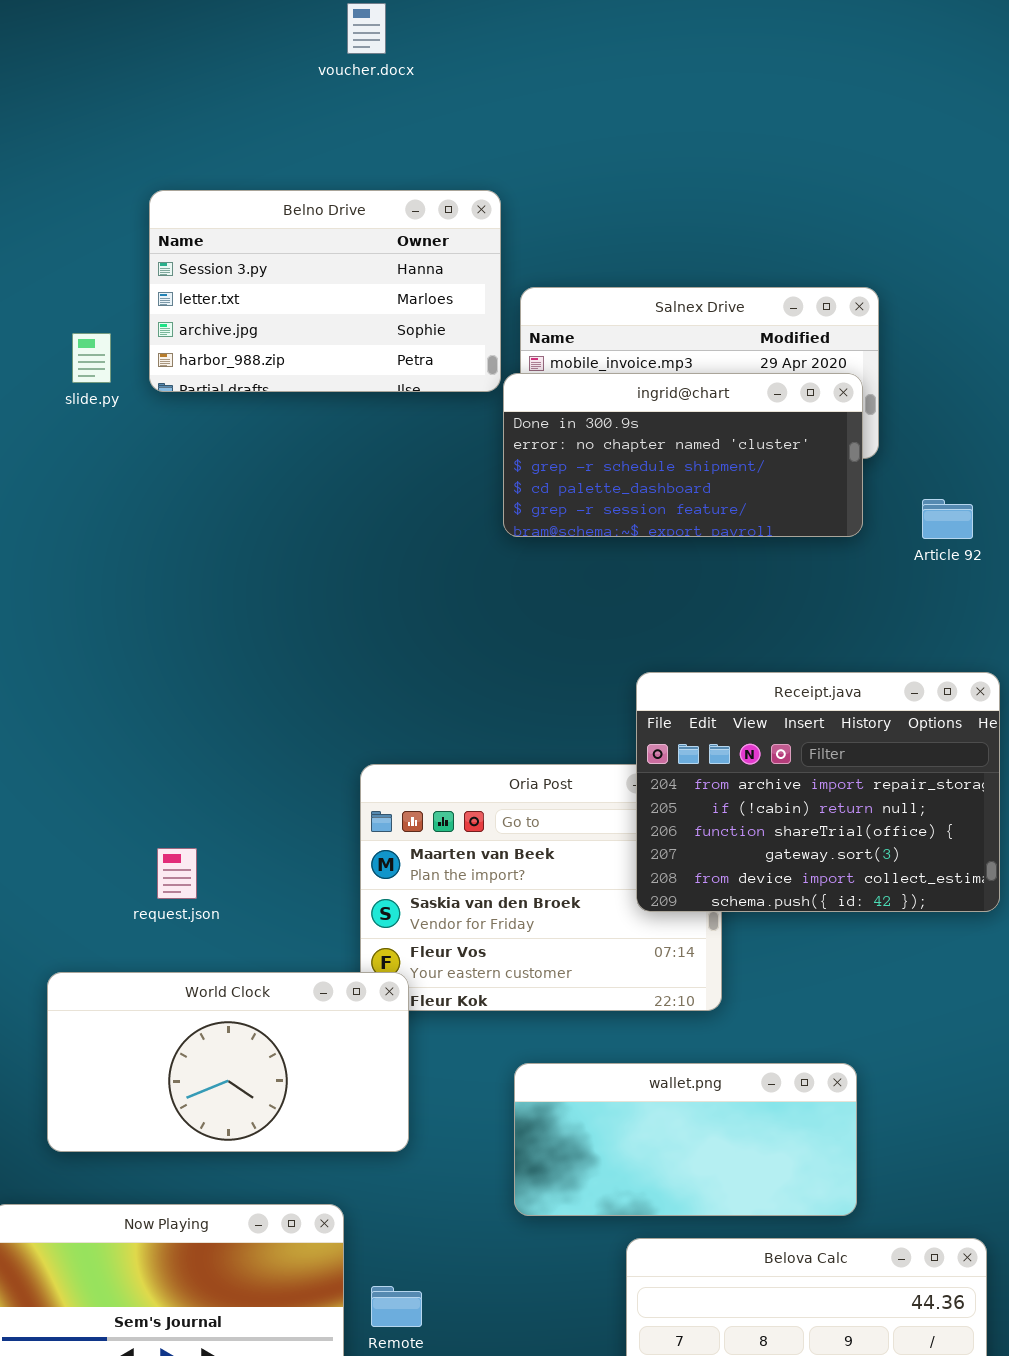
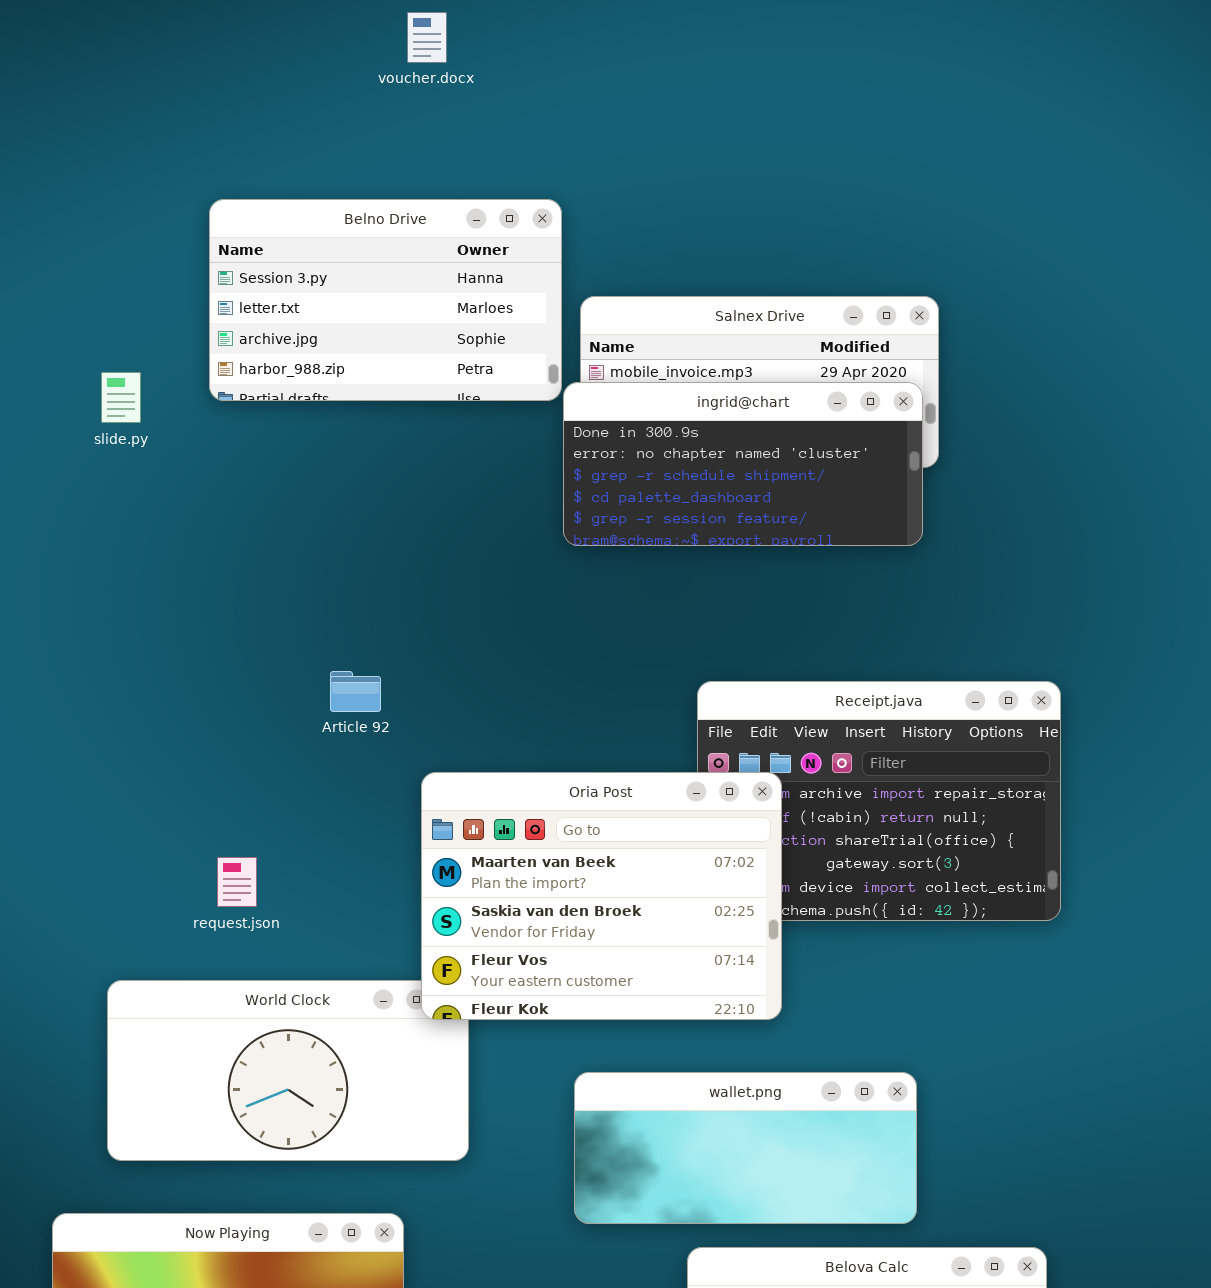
slide.py: [72,333,111,383] -> [101,372,141,423], moved
Article 92: [922,499,973,539] -> [330,671,381,712], moved
Oria Post: [360,764,722,1011] -> [421,772,782,1020], raised

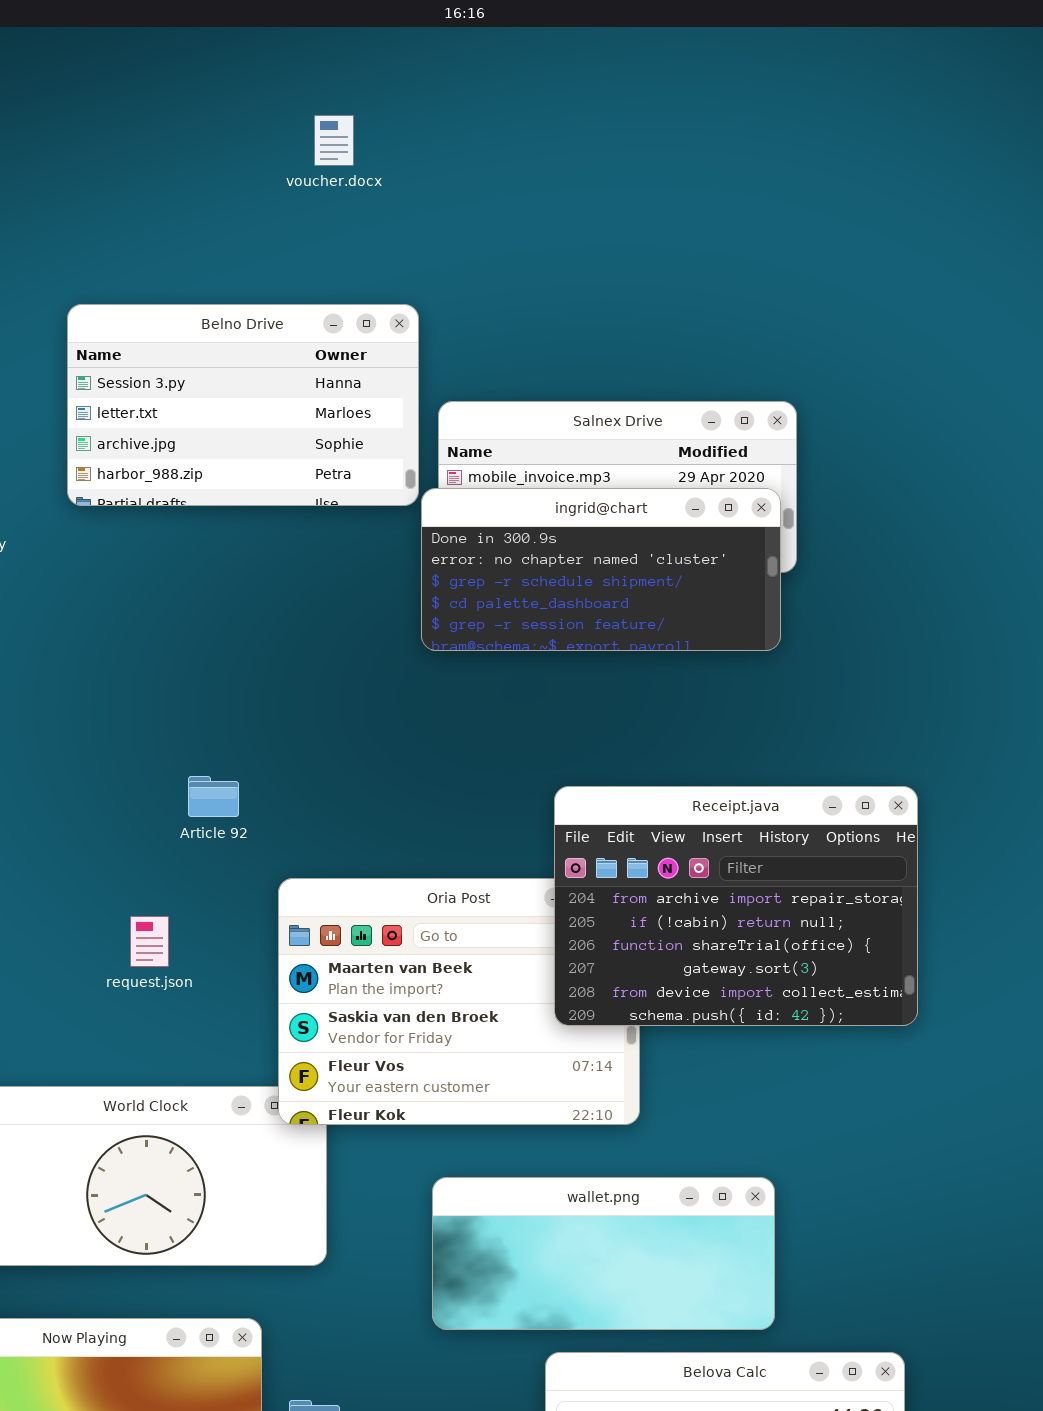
voucher.docx: [407,12,447,63] -> [314,115,354,166], moved
Receipt.java: [697,681,1061,921] -> [554,786,918,1026], raised
request.json: [217,857,257,907] -> [130,916,169,967], moved

